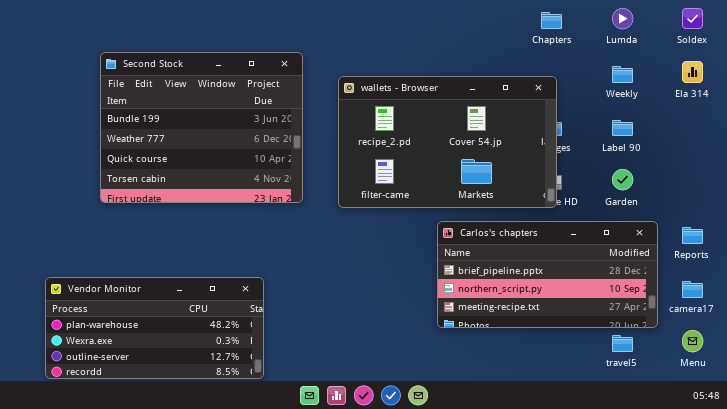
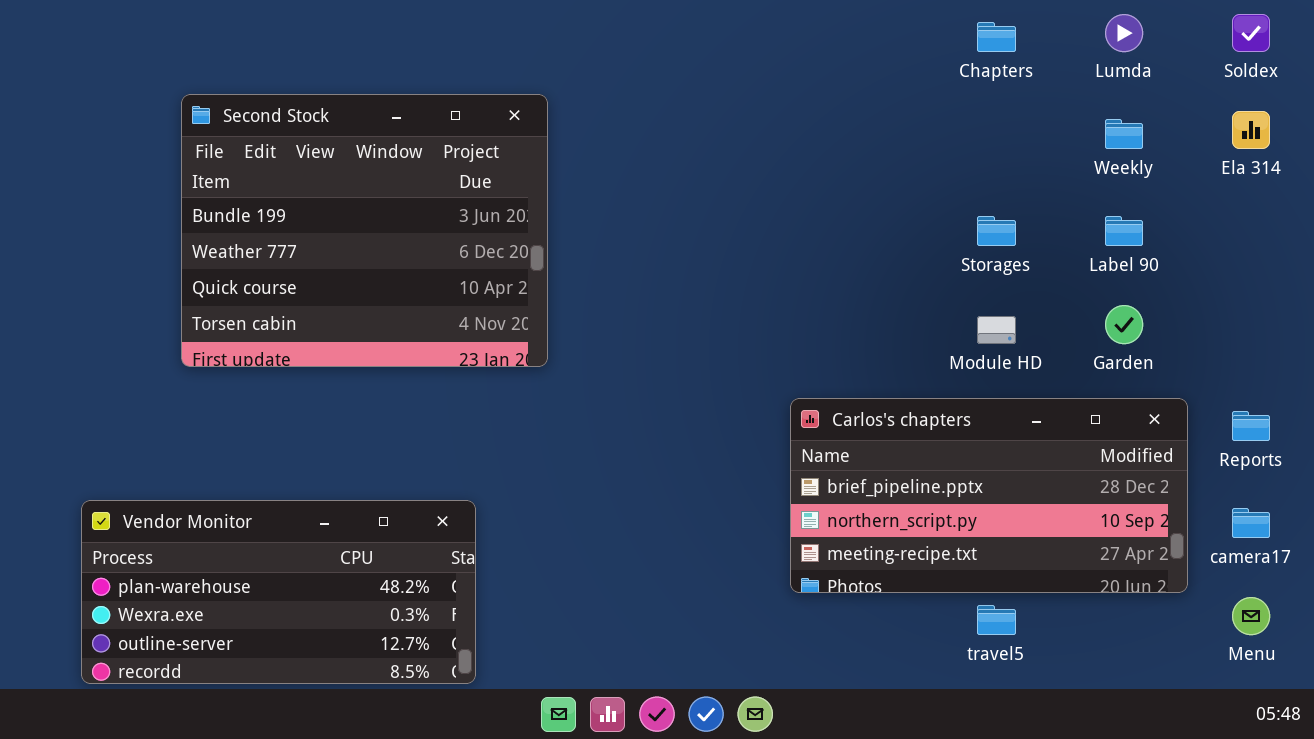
wallets - Browser: [338,76,557,208] -> none, closed
travel5: [612,335,633,352] -> [977,605,1016,635], moved

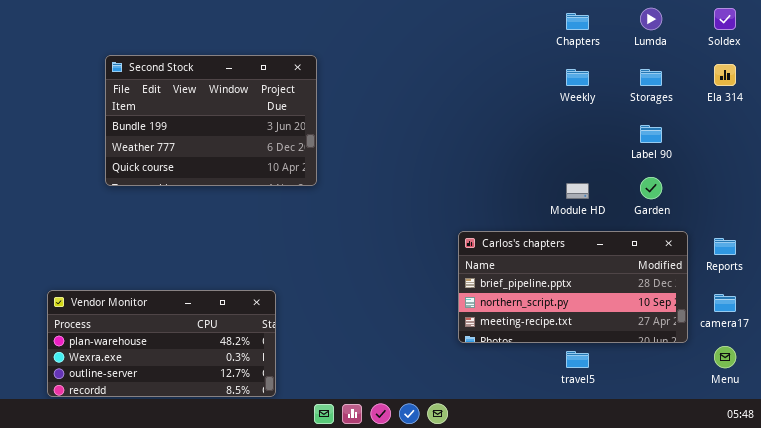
Second Stock: [181,94,548,367] -> [105,55,317,186], resized
Weekly: [1105,119,1143,149] -> [566,69,589,86], moved
Storages: [977,216,1016,246] -> [640,69,662,86], moved

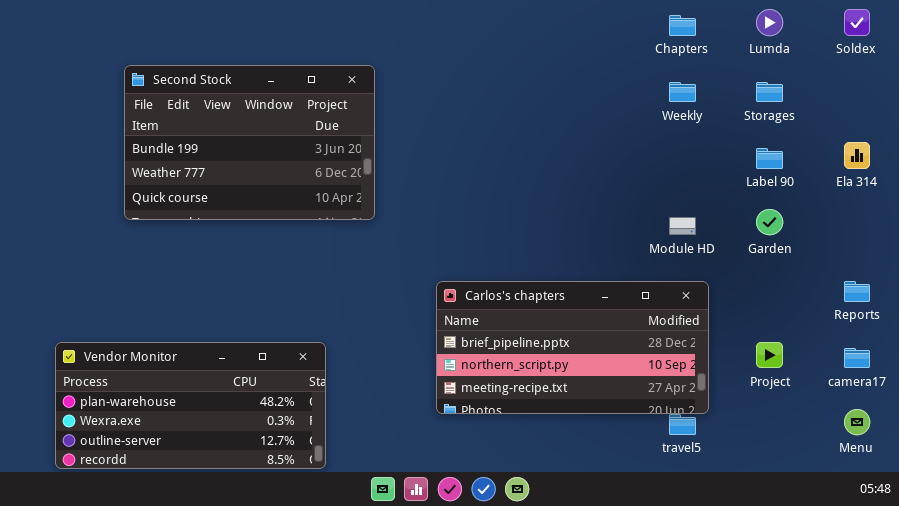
Ela 314: [714,64,736,86] -> [844,142,870,169], moved
Carlos's chapters: [458,231,688,343] -> [436,281,709,414], moved

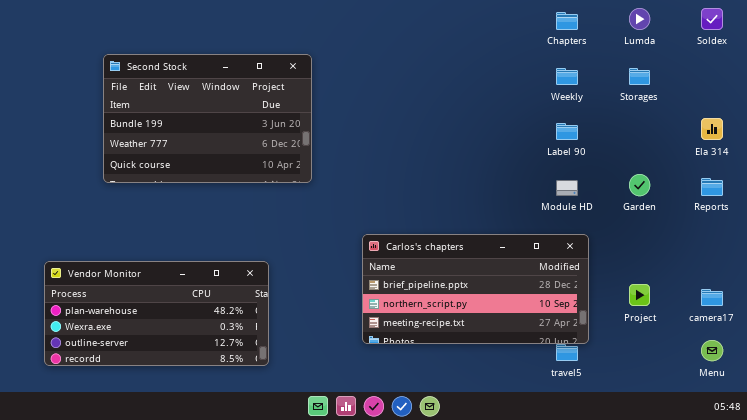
Label 90: [756,148,783,169] -> [556,123,578,140], moved
Reports: [844,281,870,302] -> [701,178,723,196], moved
Vendor Monitor: [55,342,326,469] -> [44,261,269,366], moved

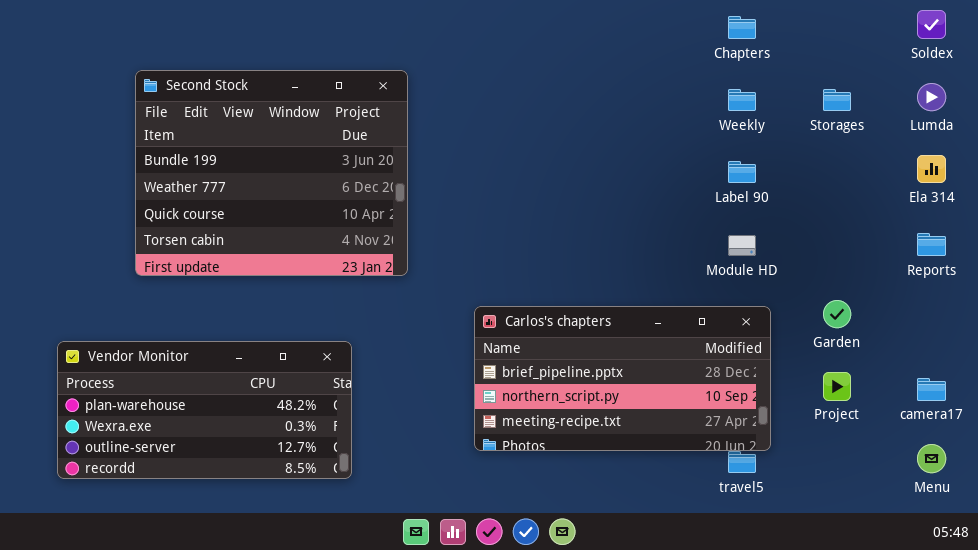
Lumda: [629,8,650,30] -> [917,83,946,111], moved
Second Stock: [103,54,312,183] -> [135,70,408,276], resized
Garden: [629,174,650,196] -> [823,300,851,328], moved

